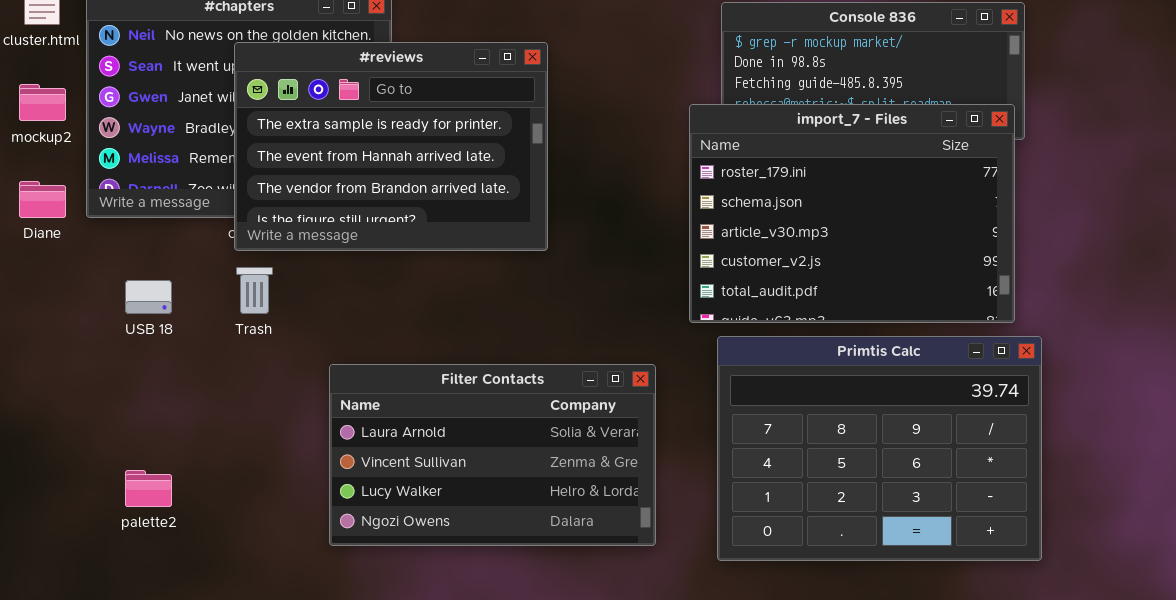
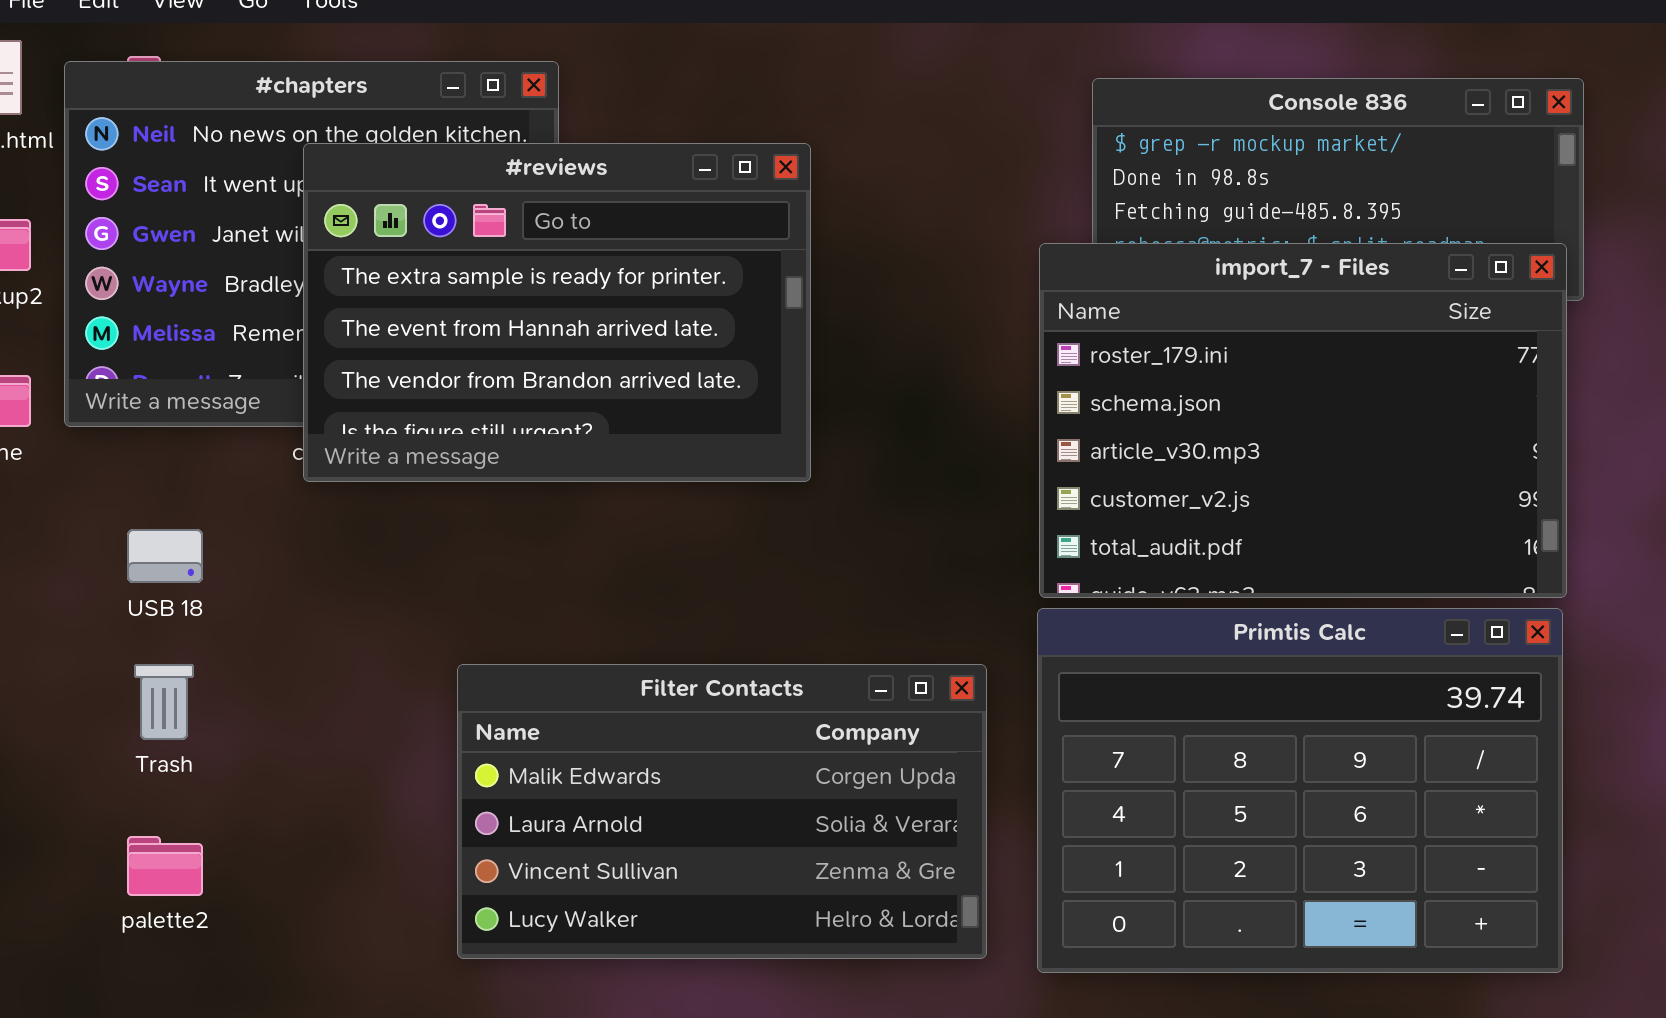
Trash: [236,267,273,314] -> [134,664,194,740], moved
Primtis Calc: [717,336,1042,561] -> [1037,608,1563,973], moved
Filter Contacts: [329,364,656,546] -> [457,664,987,959], scrolled up 1 row

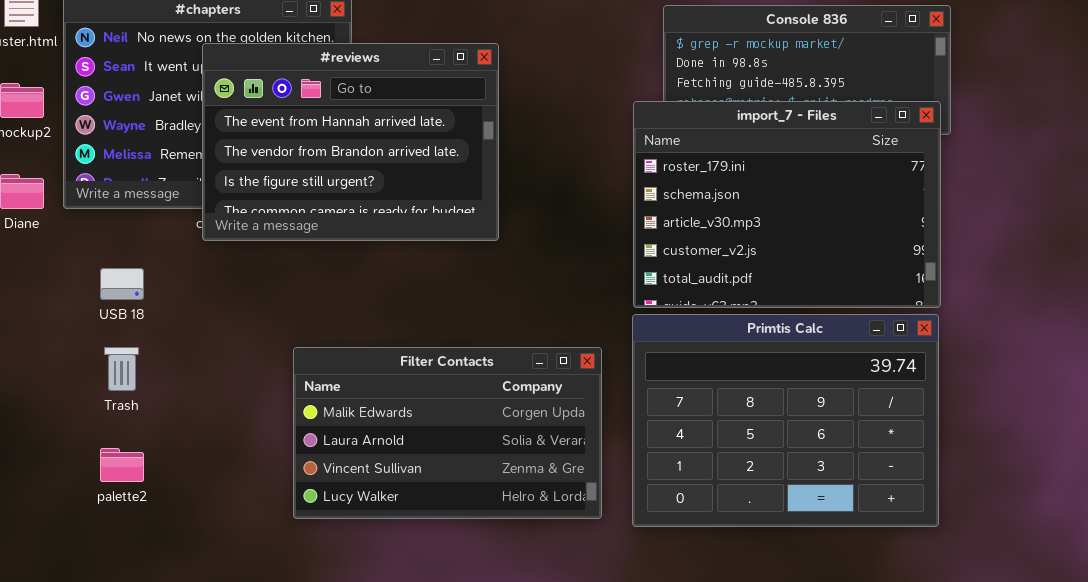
#reviews: [303,143,811,482] -> [202,43,499,241], scrolled down 1 row

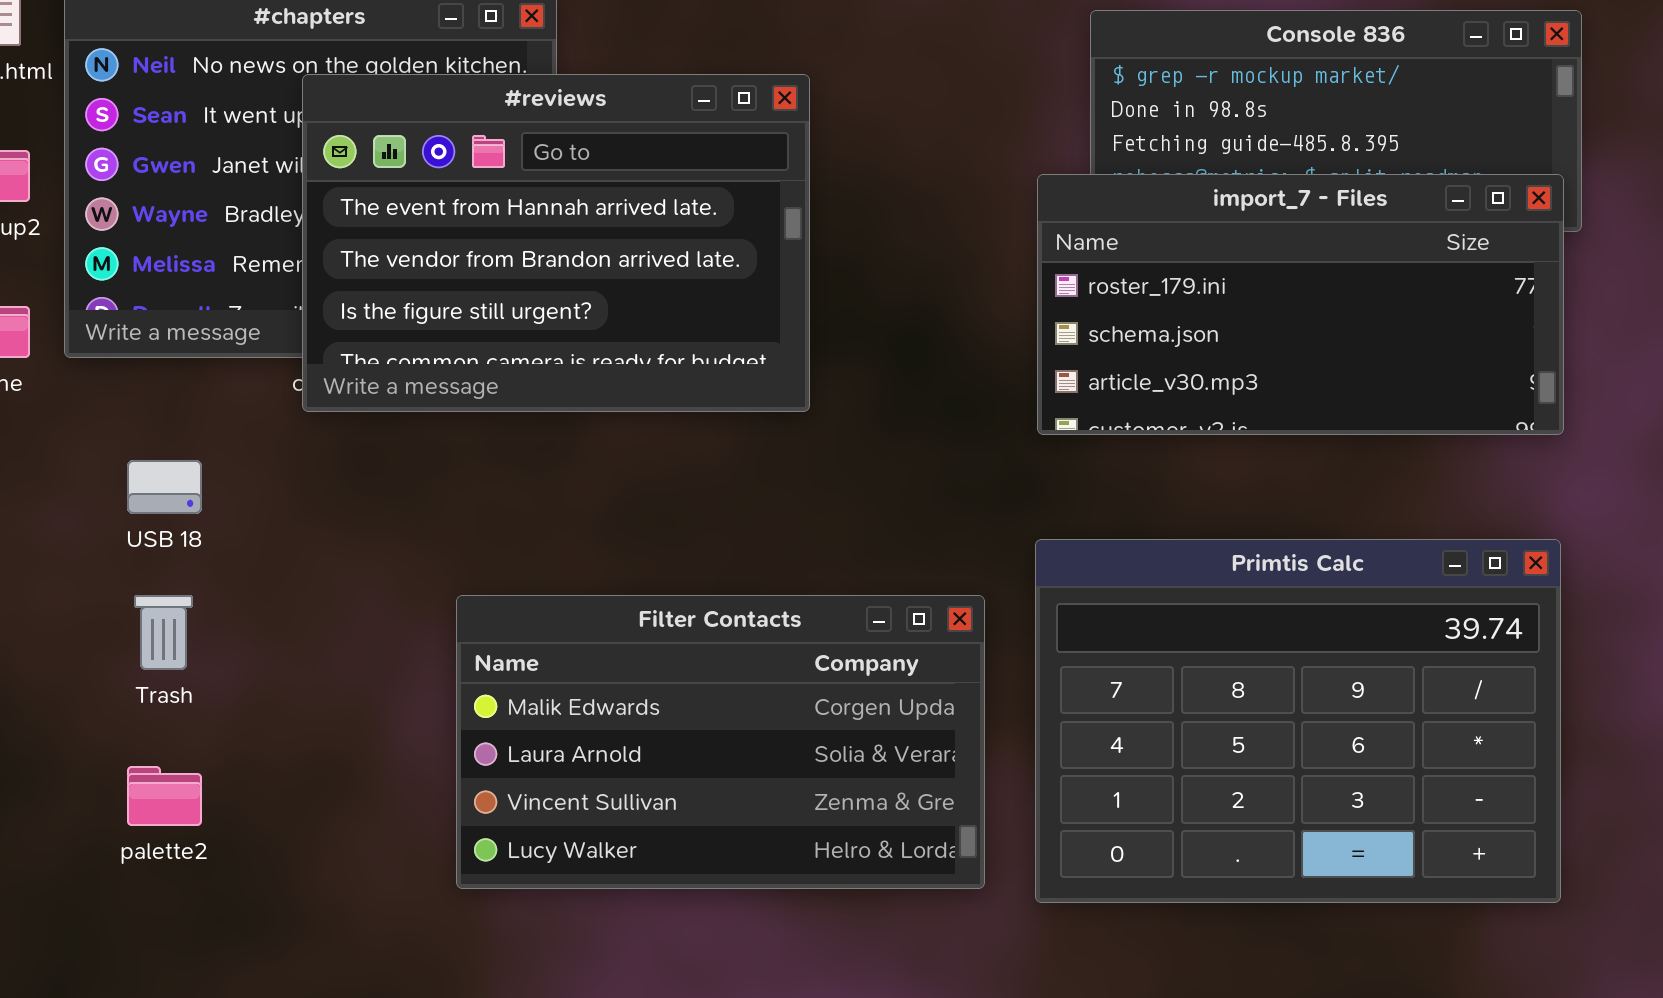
import_7 - Files: [633,101,941,308] -> [1037,174,1564,435], resized

